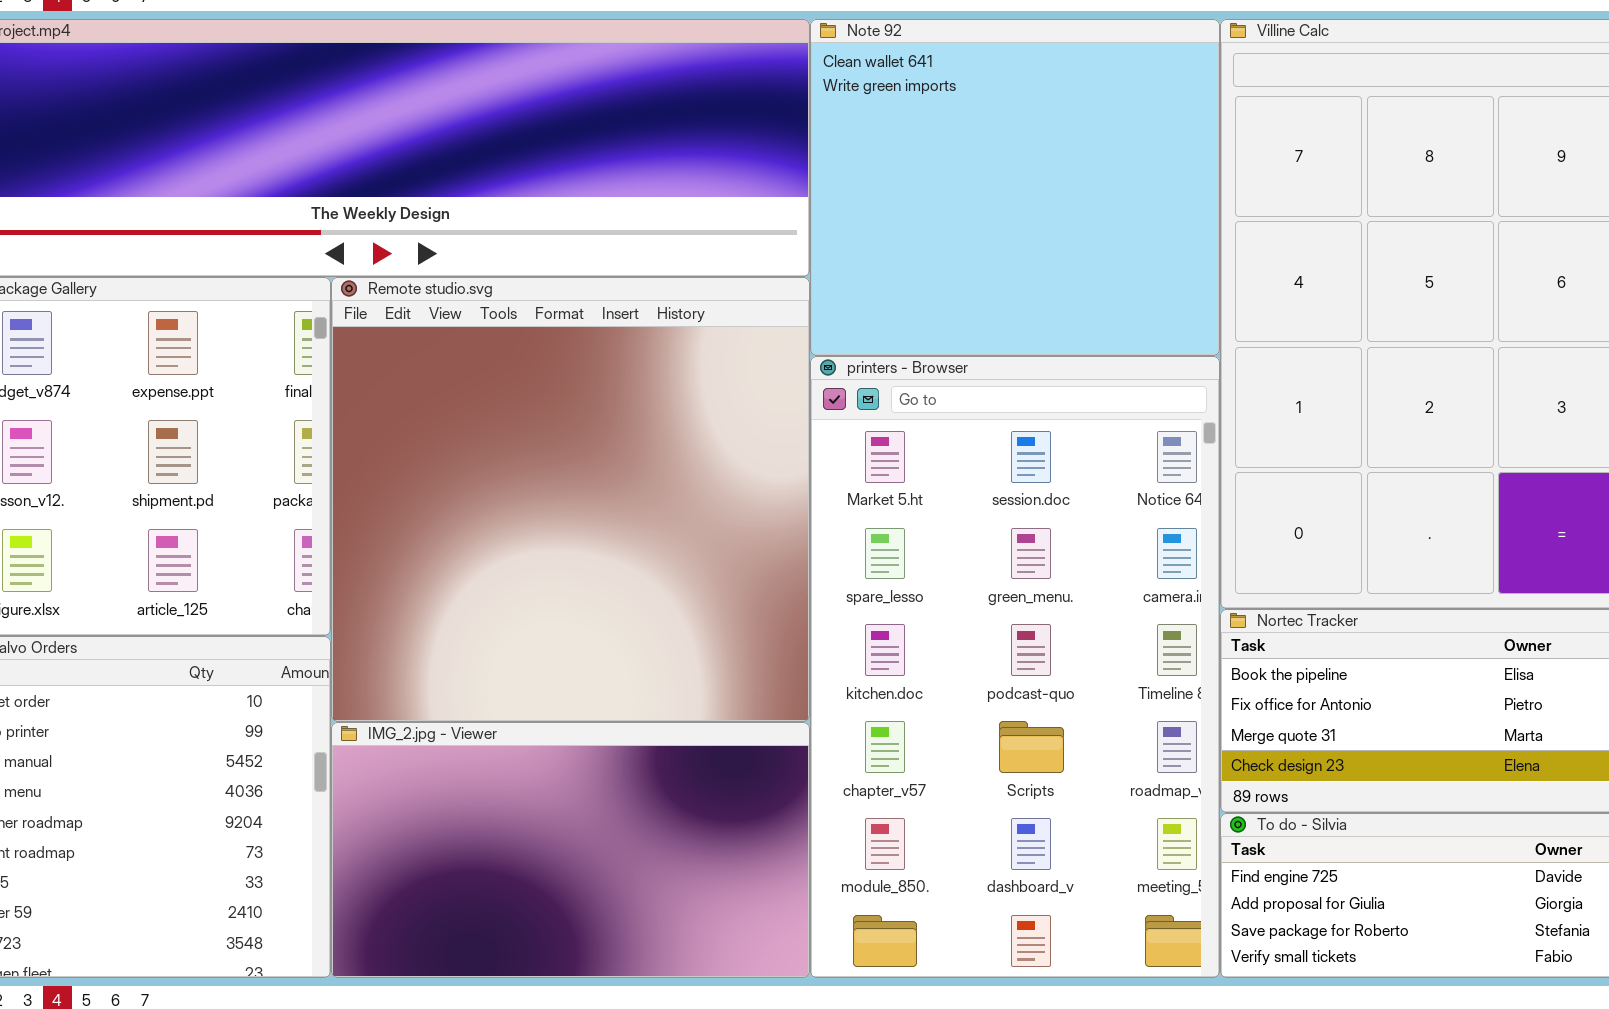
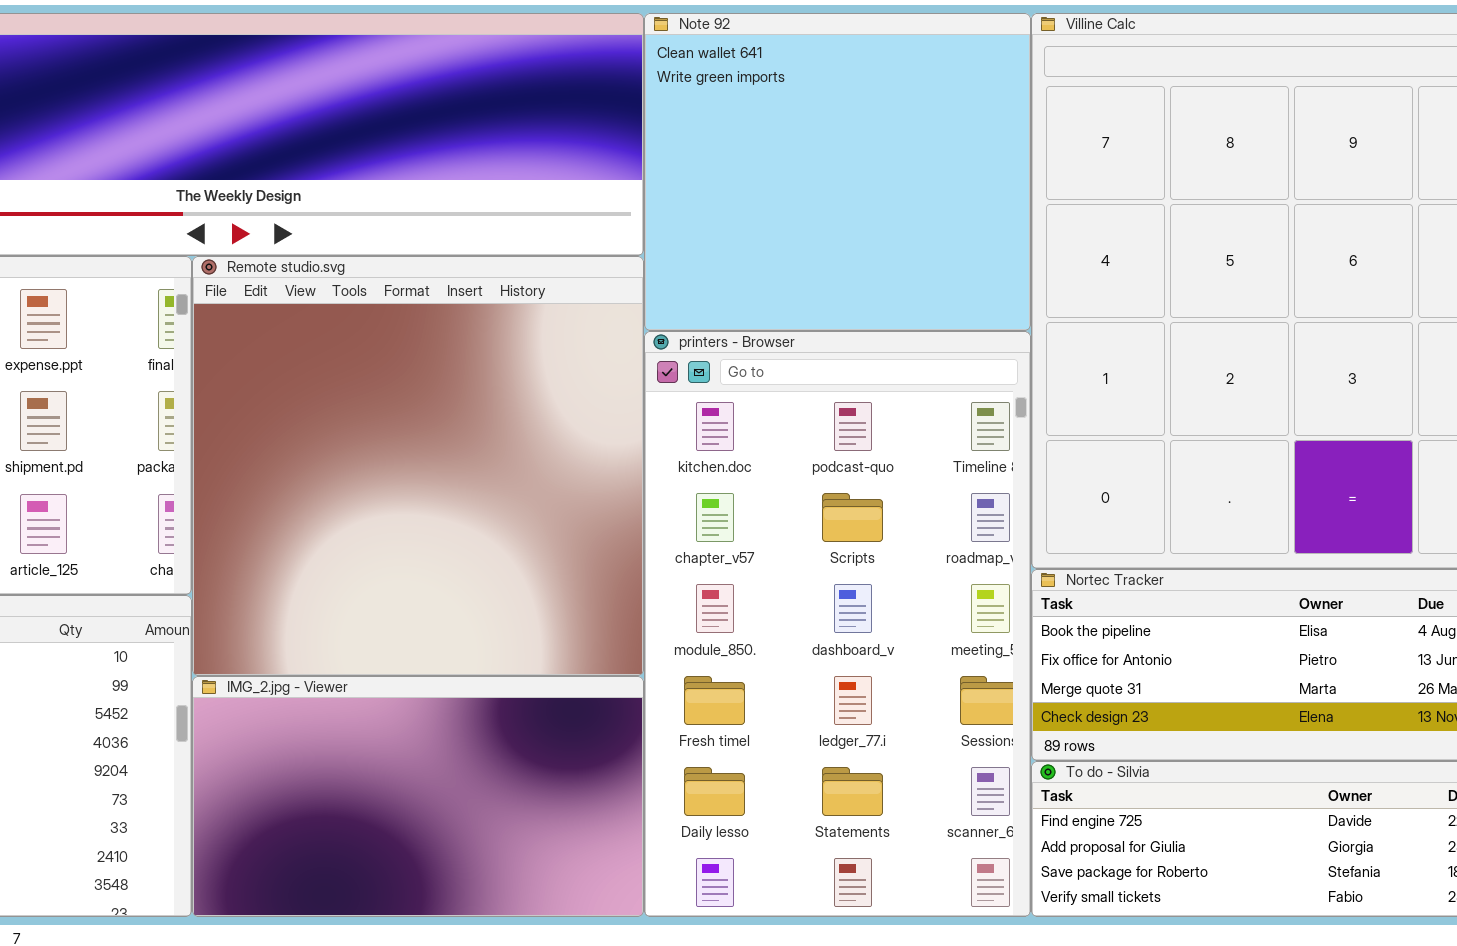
printers - Browser: [810,356,1220,978] -> [644,331,1031,917], scrolled down 2 rows

